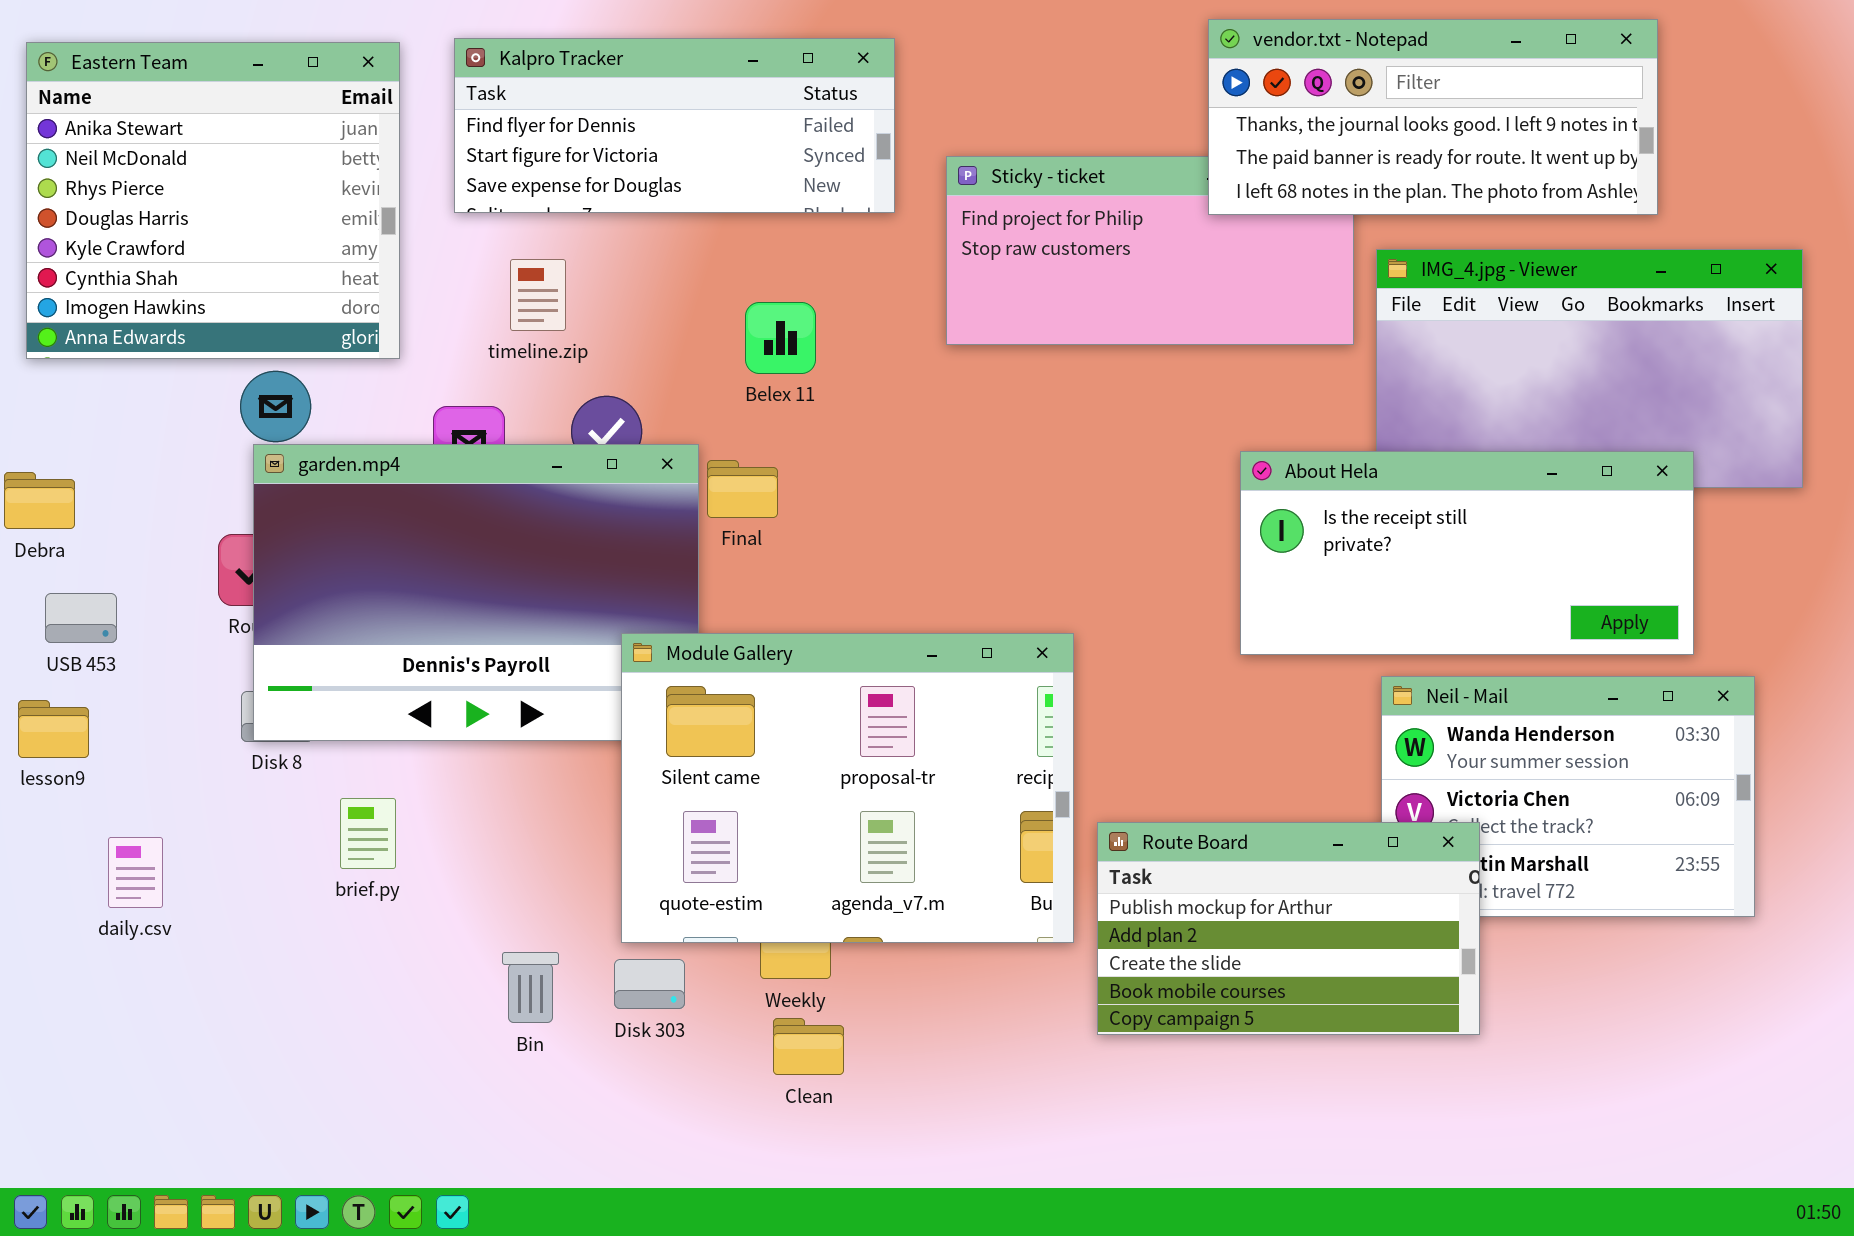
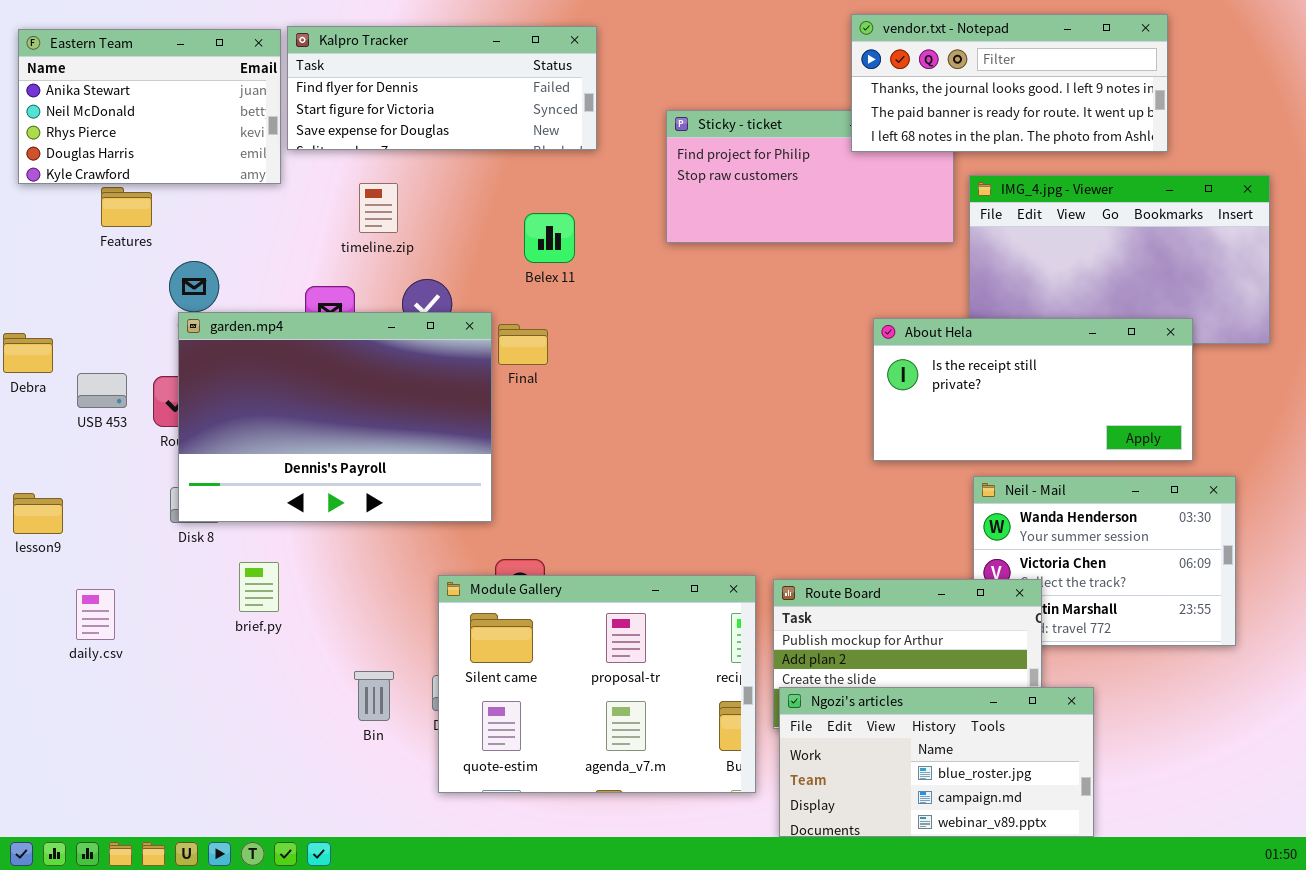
Kalpro Tracker: [454,38,895,213] -> [287,26,597,150], moved
Eastern Team: [26,42,400,359] -> [18,29,281,184], resized
USB 453: [45,593,117,643] -> [77,373,127,408], moved
Module Gallery: [621,633,1074,943] -> [438,575,756,793], moved
Ngozi's articles: none -> [779,687,1094,837], opened

